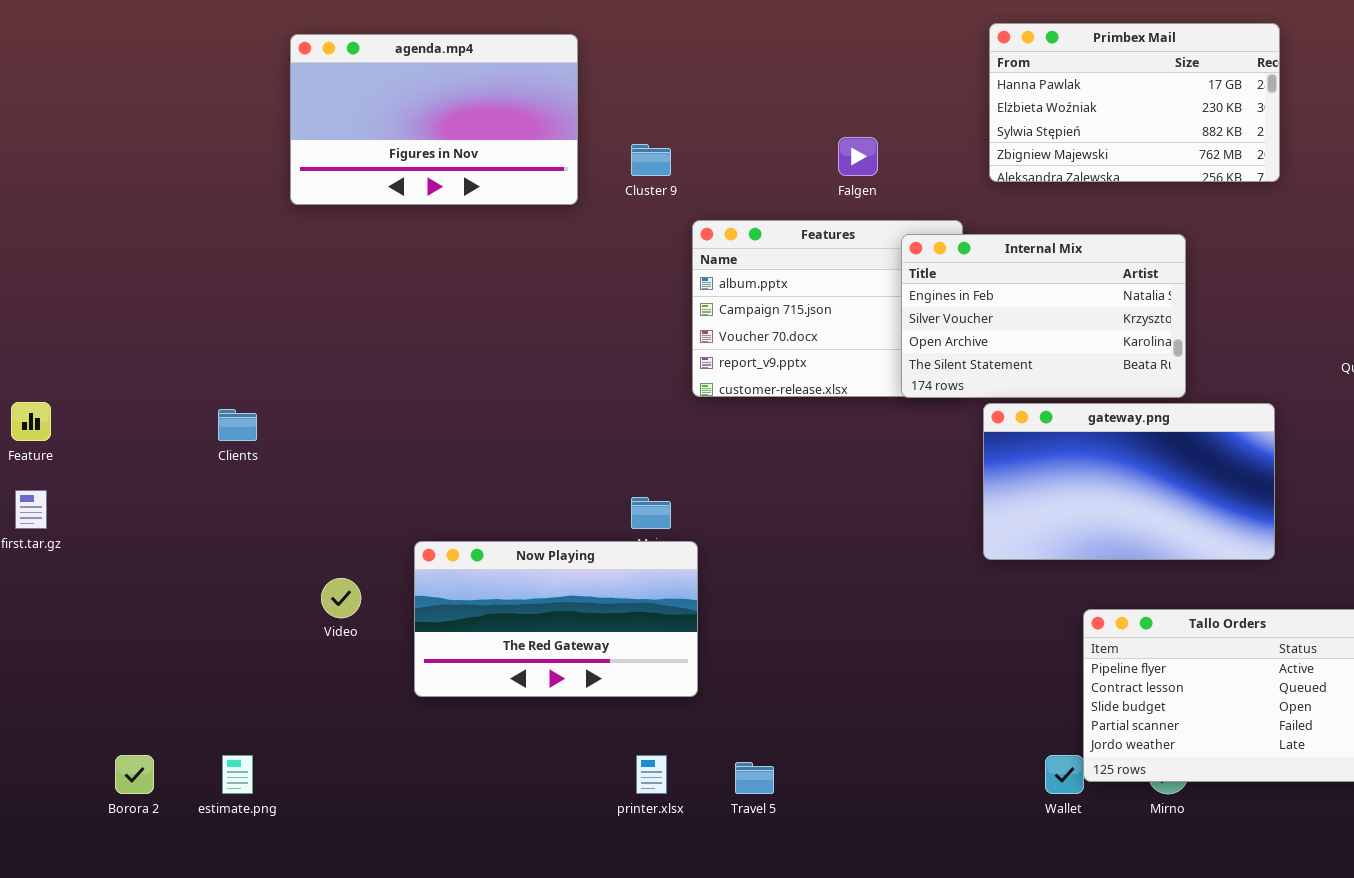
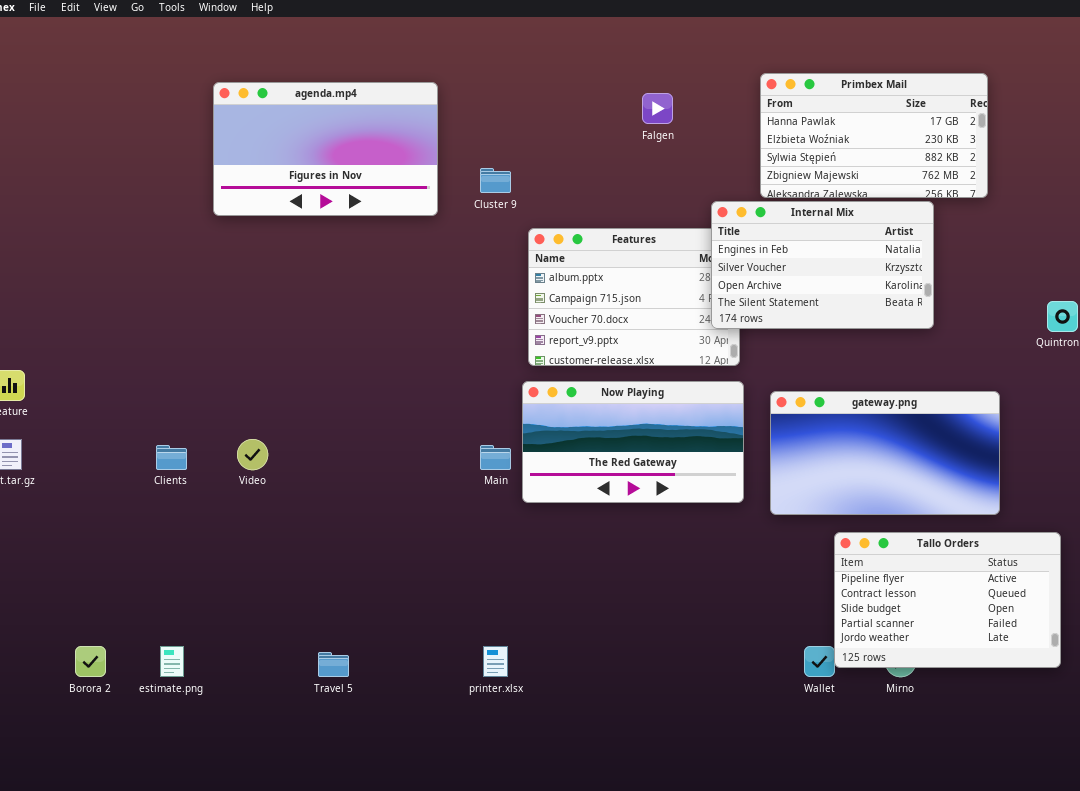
Falgen: [838,137,878,176] -> [642,93,673,124], moved
Internal Mix: [901,234,1186,398] -> [711,201,934,329], moved
gateway.png: [983,403,1275,560] -> [770,391,1000,515], moved
Clients: [218,409,257,441] -> [156,445,187,470], moved
Now Playing: [414,541,698,697] -> [522,381,744,503], moved
Video: [321,578,361,618] -> [237,439,268,470], moved
Travel 5: [735,762,774,794] -> [318,652,349,677], moved

